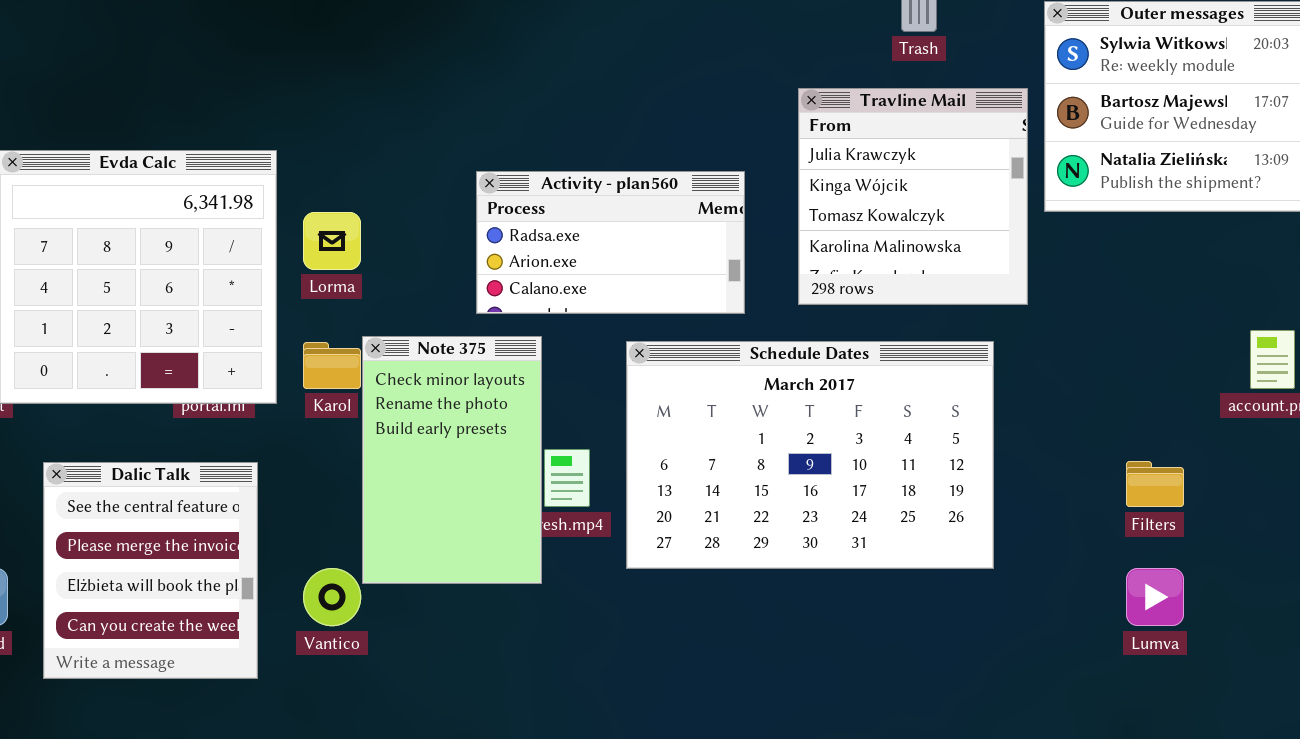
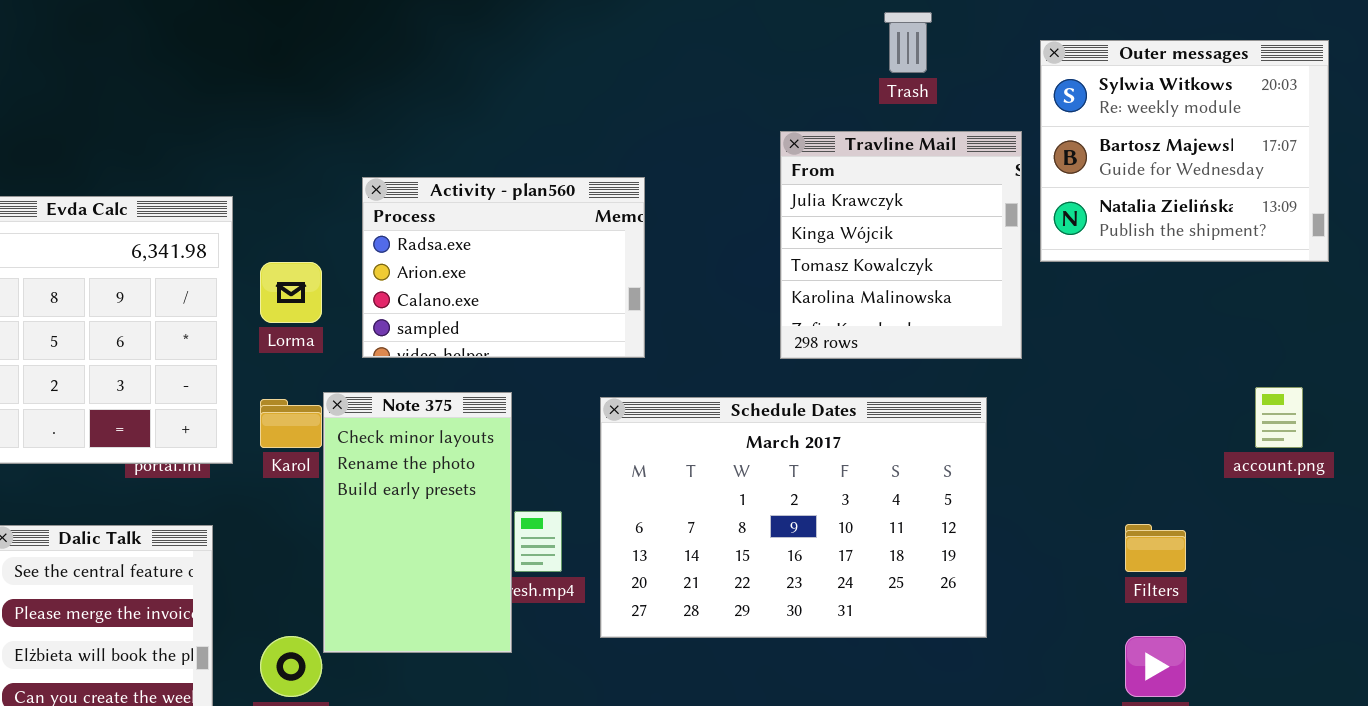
Activity - plan560: [476,171,745,314] -> [362,177,645,358], moved, resized

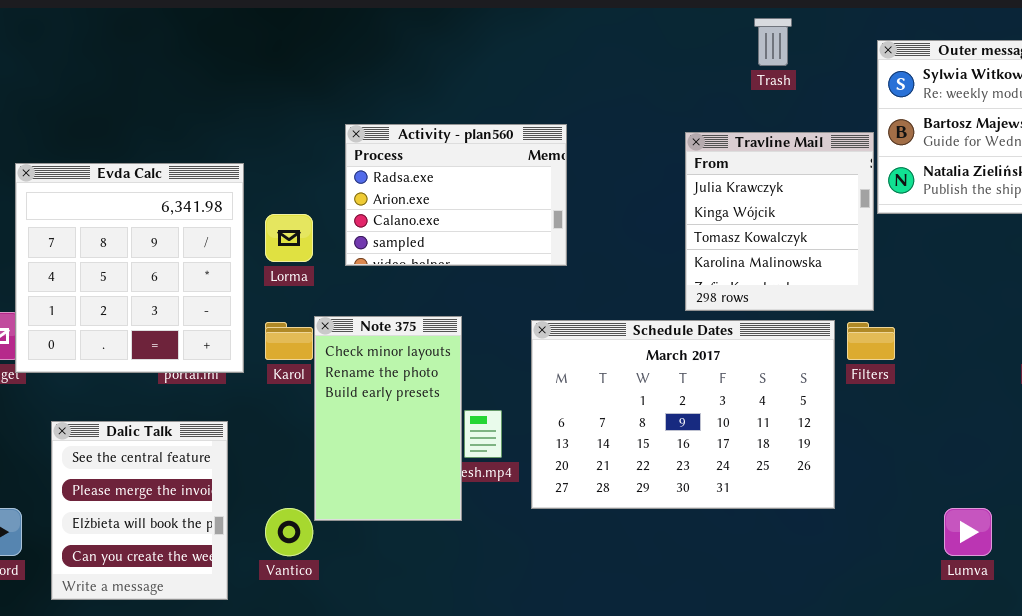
Travline Mail: [780,131,1022,359] -> [685,132,874,311], moved
Activity - plan560: [362,177,645,358] -> [345,124,567,266], moved
Filters: [1125,524,1186,572] -> [847,322,895,360], moved

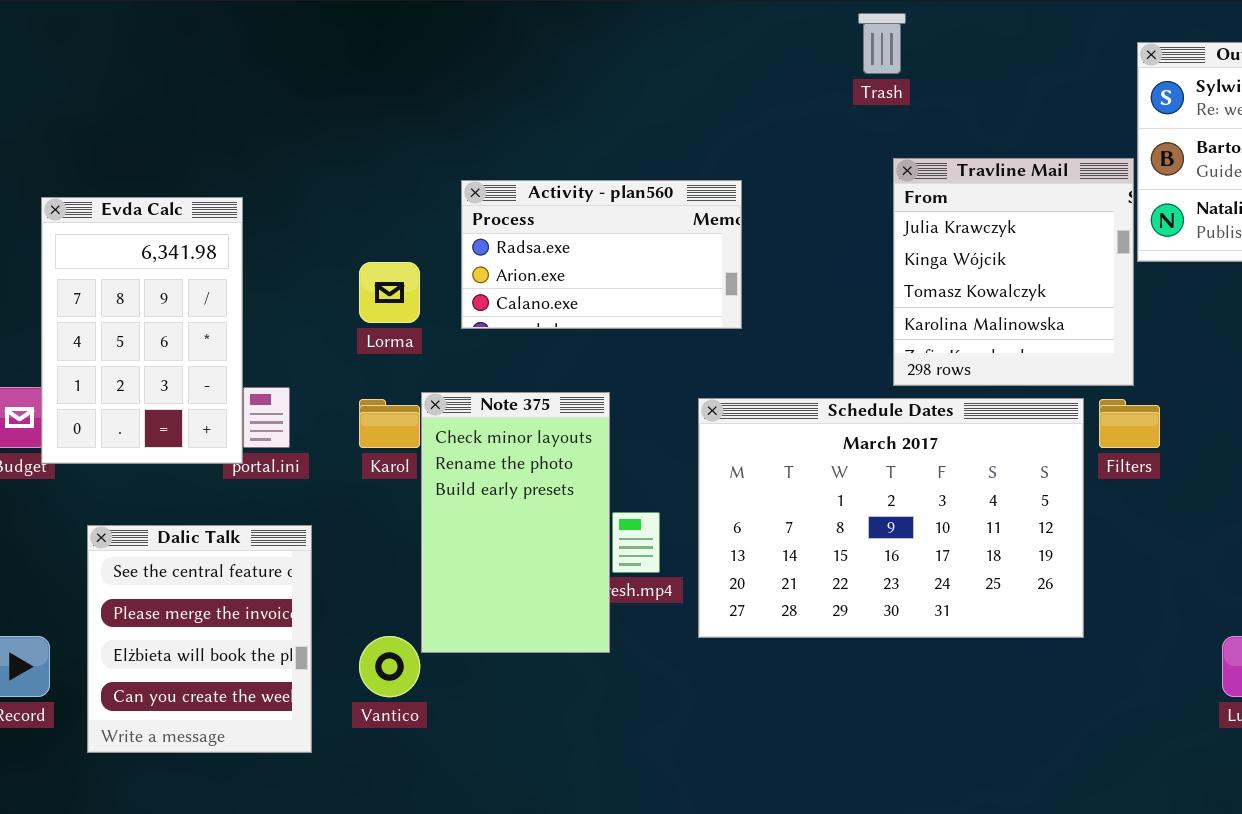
Trash: [754,18,792,66] -> [858,13,906,74], moved
Activity - plan560: [345,124,567,266] -> [461,180,742,329], resized
Evda Calc: [15,163,244,373] -> [41,197,243,464], resized

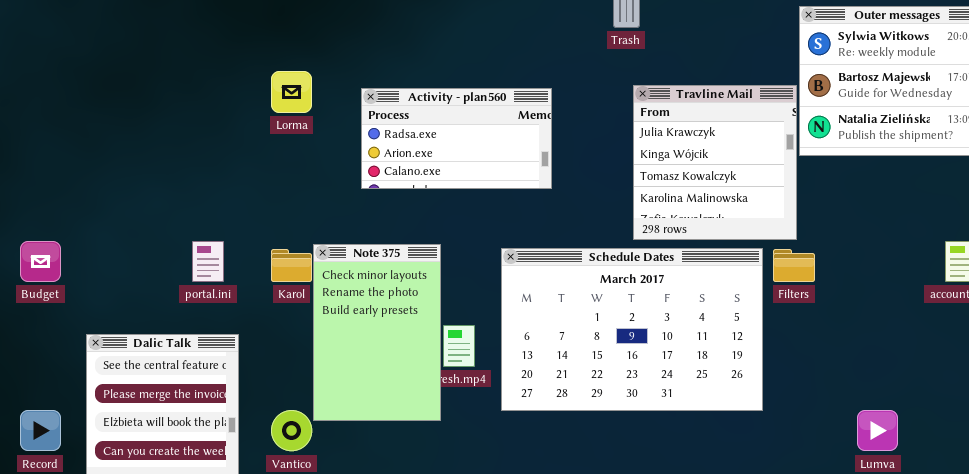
Activity - plan560: [461,180,742,329] -> [361,88,552,189], moved
Evda Calc: [41,197,243,464] -> none, closed
Lorma: [359,262,420,323] -> [271,71,312,113], moved

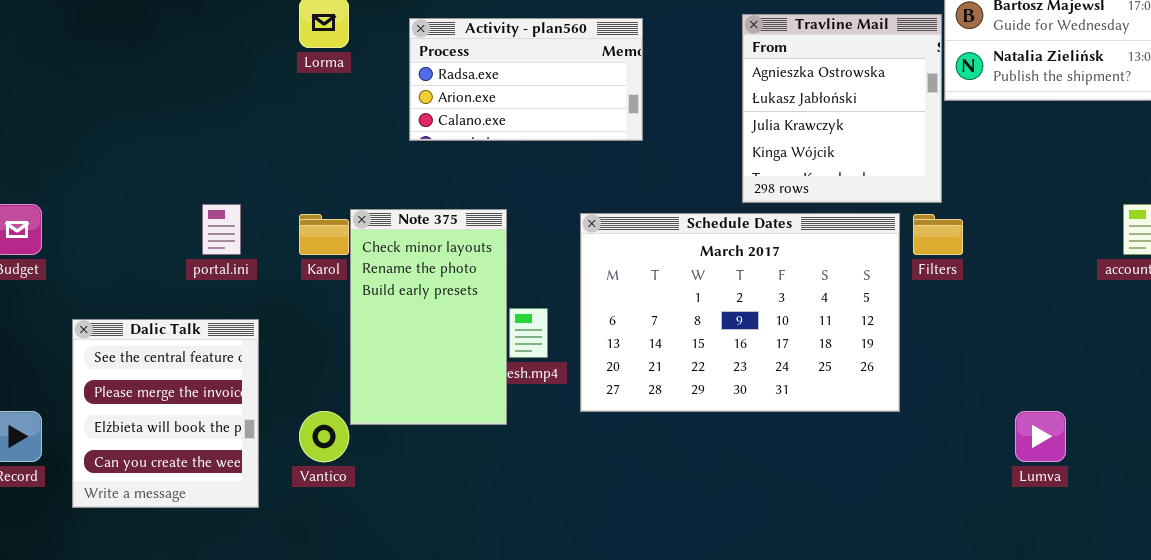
Travline Mail: [633,85,797,240] -> [742,14,942,203], scrolled up 2 rows

